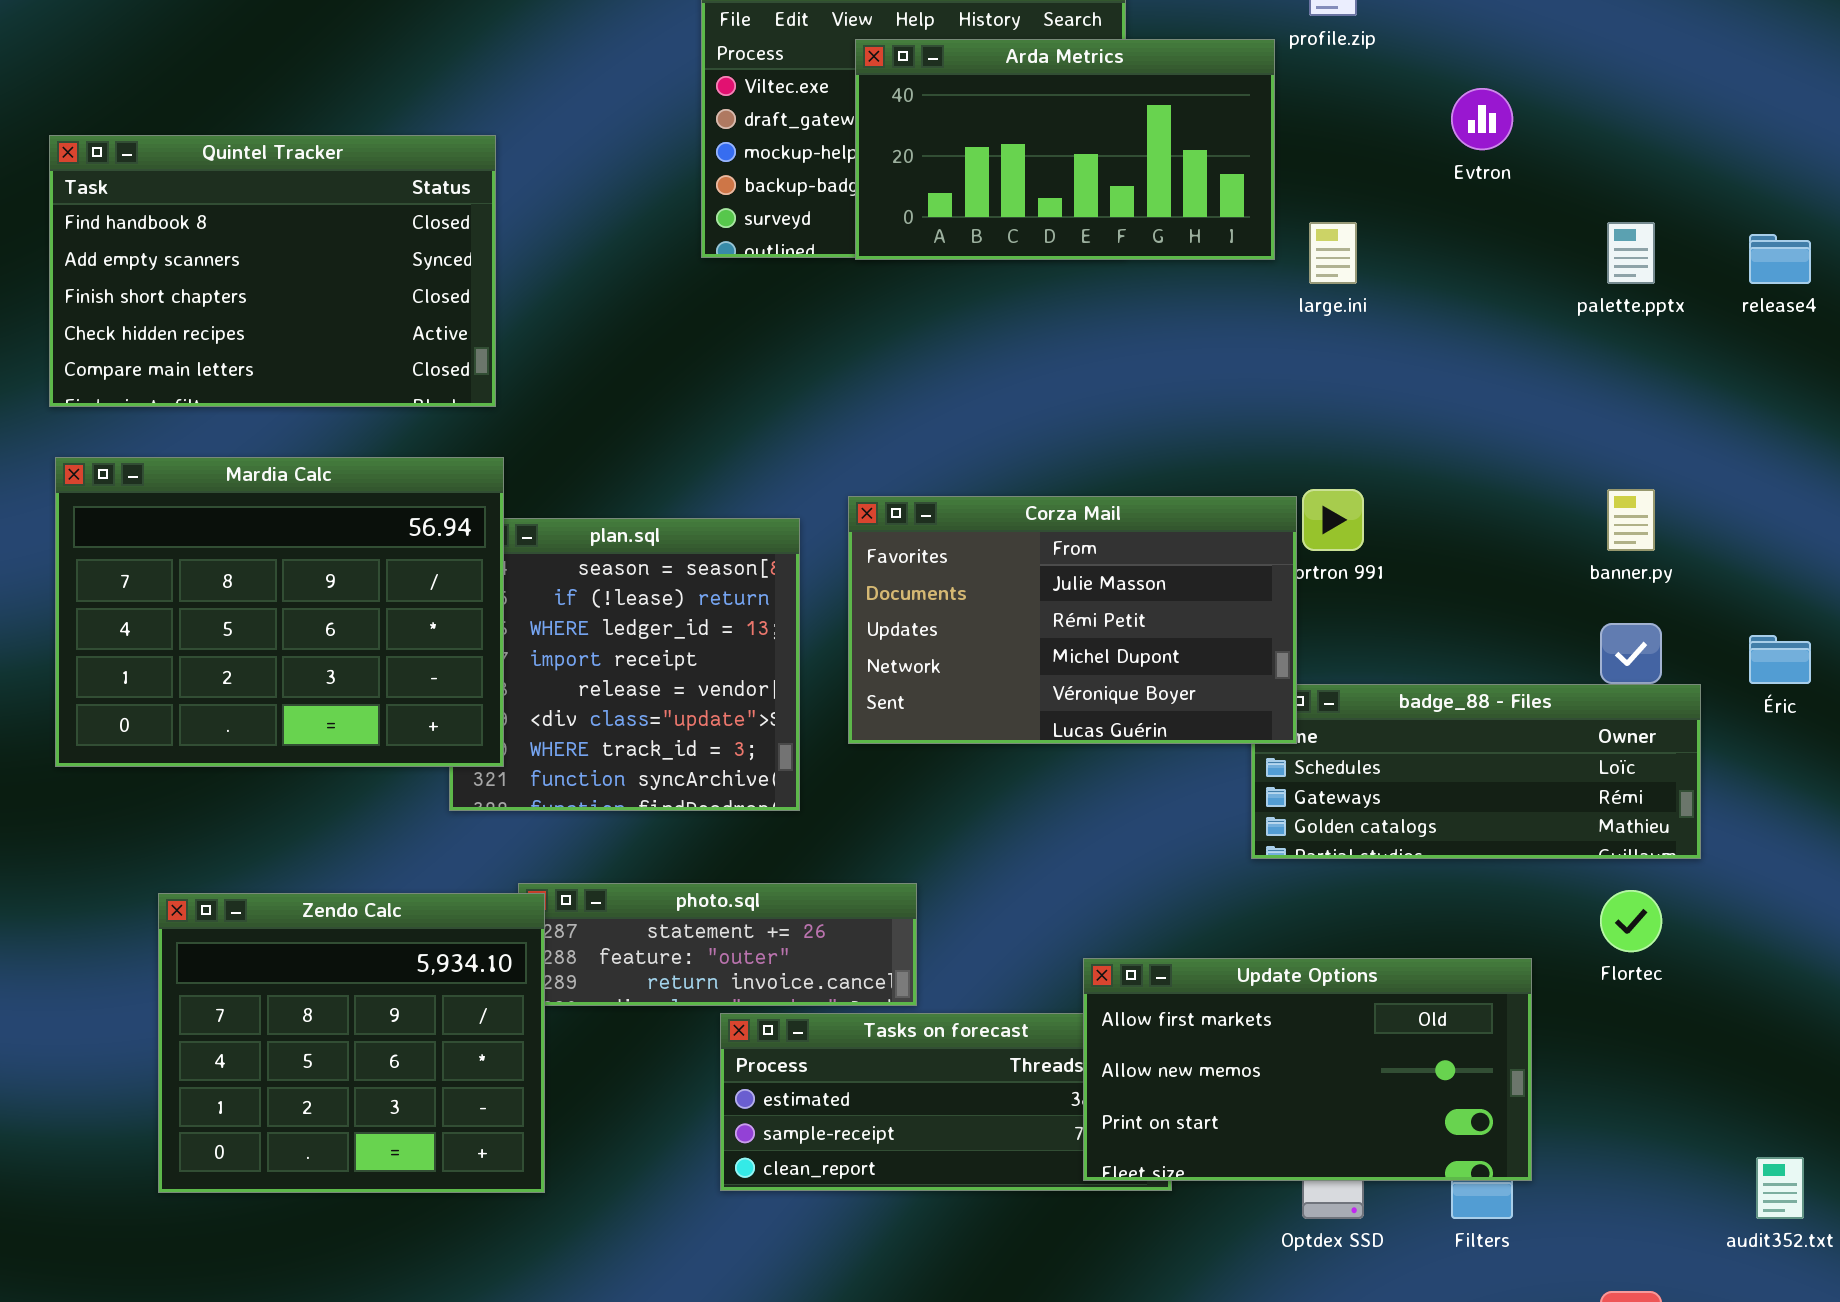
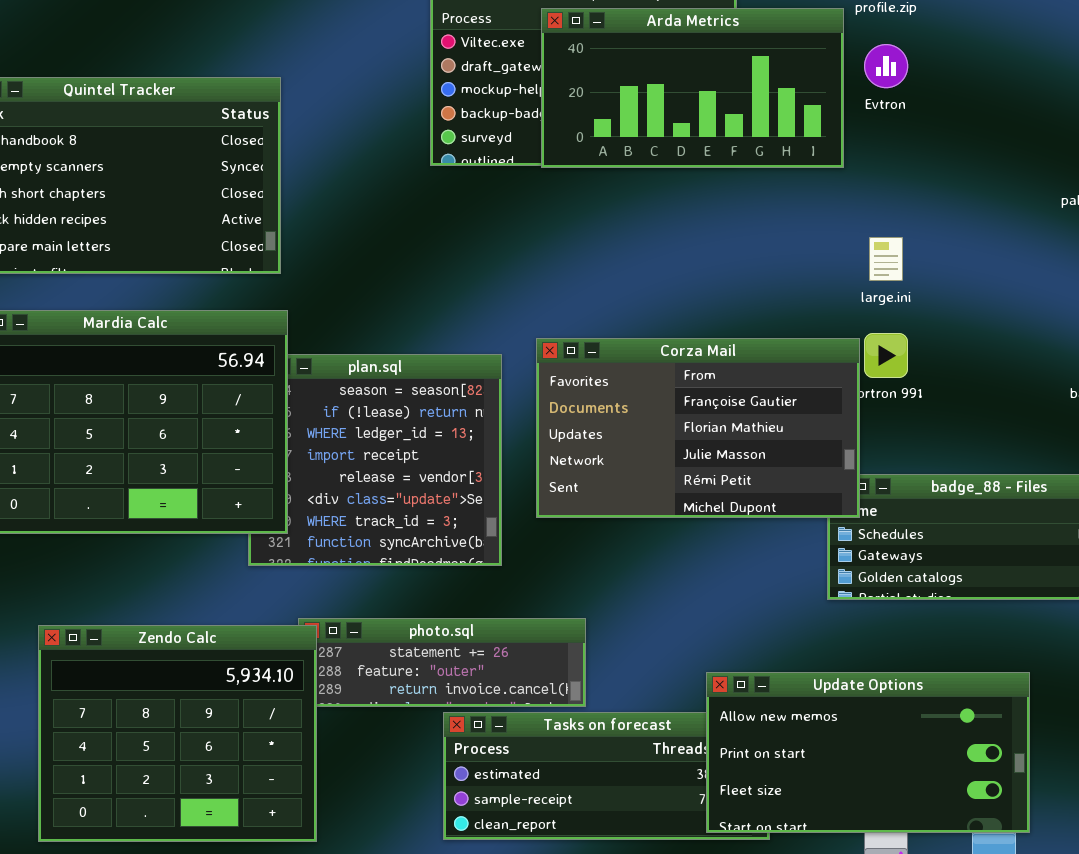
Evtron: [1451,88,1513,150] -> [864,44,908,88], moved
large.ini: [1309,222,1357,284] -> [869,237,903,281], moved
Corza Mail: [848,496,1297,744] -> [536,338,860,518], scrolled up 2 rows
Update Options: [1083,958,1532,1181] -> [706,672,1030,833], scrolled down 1 row

